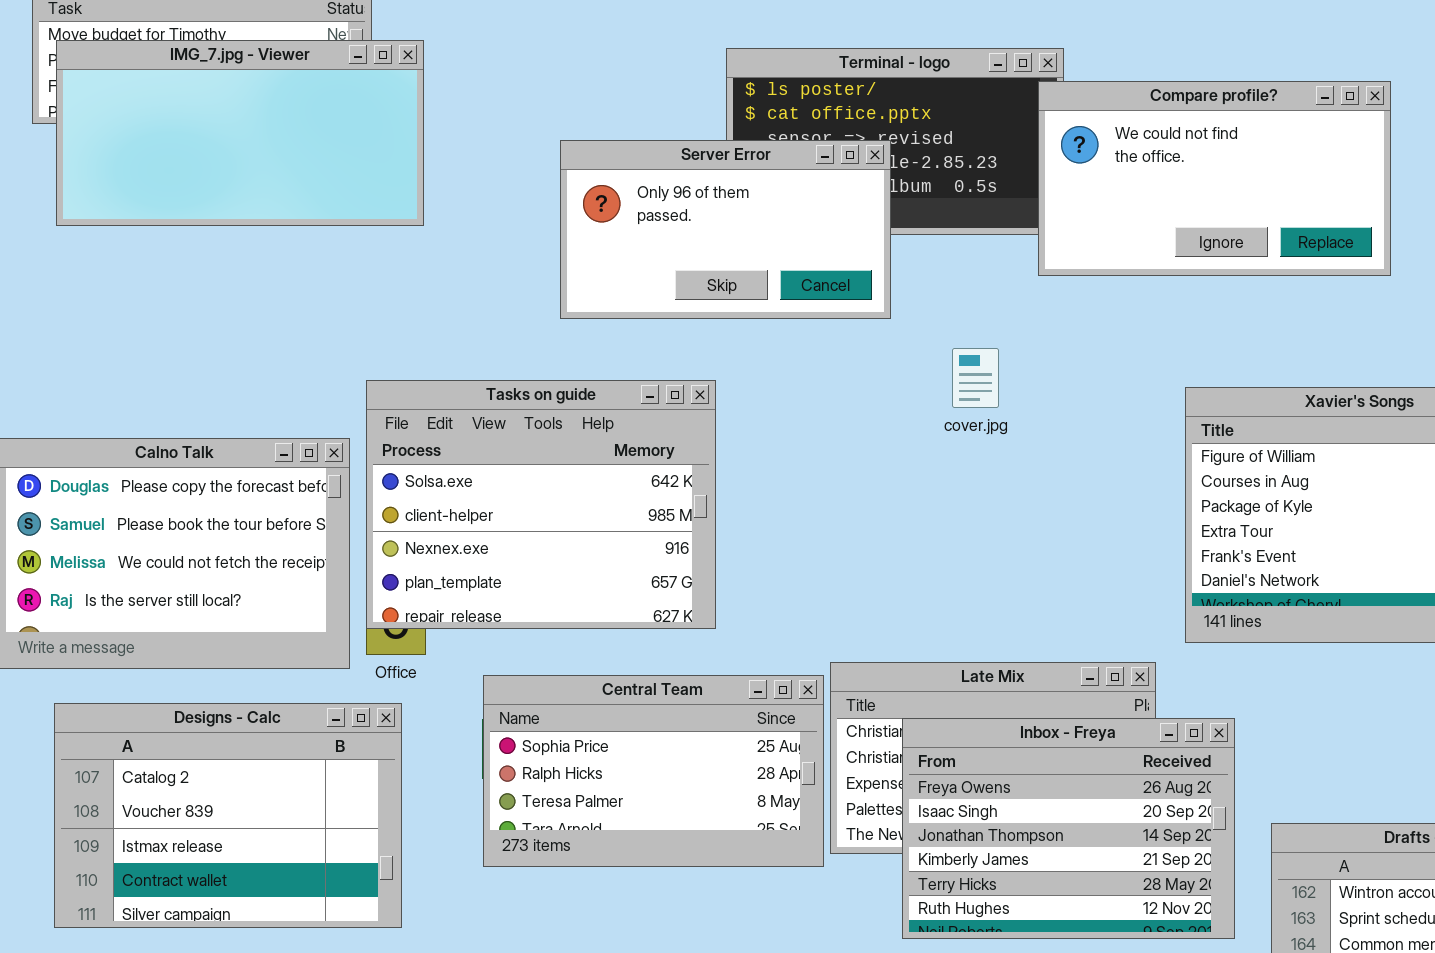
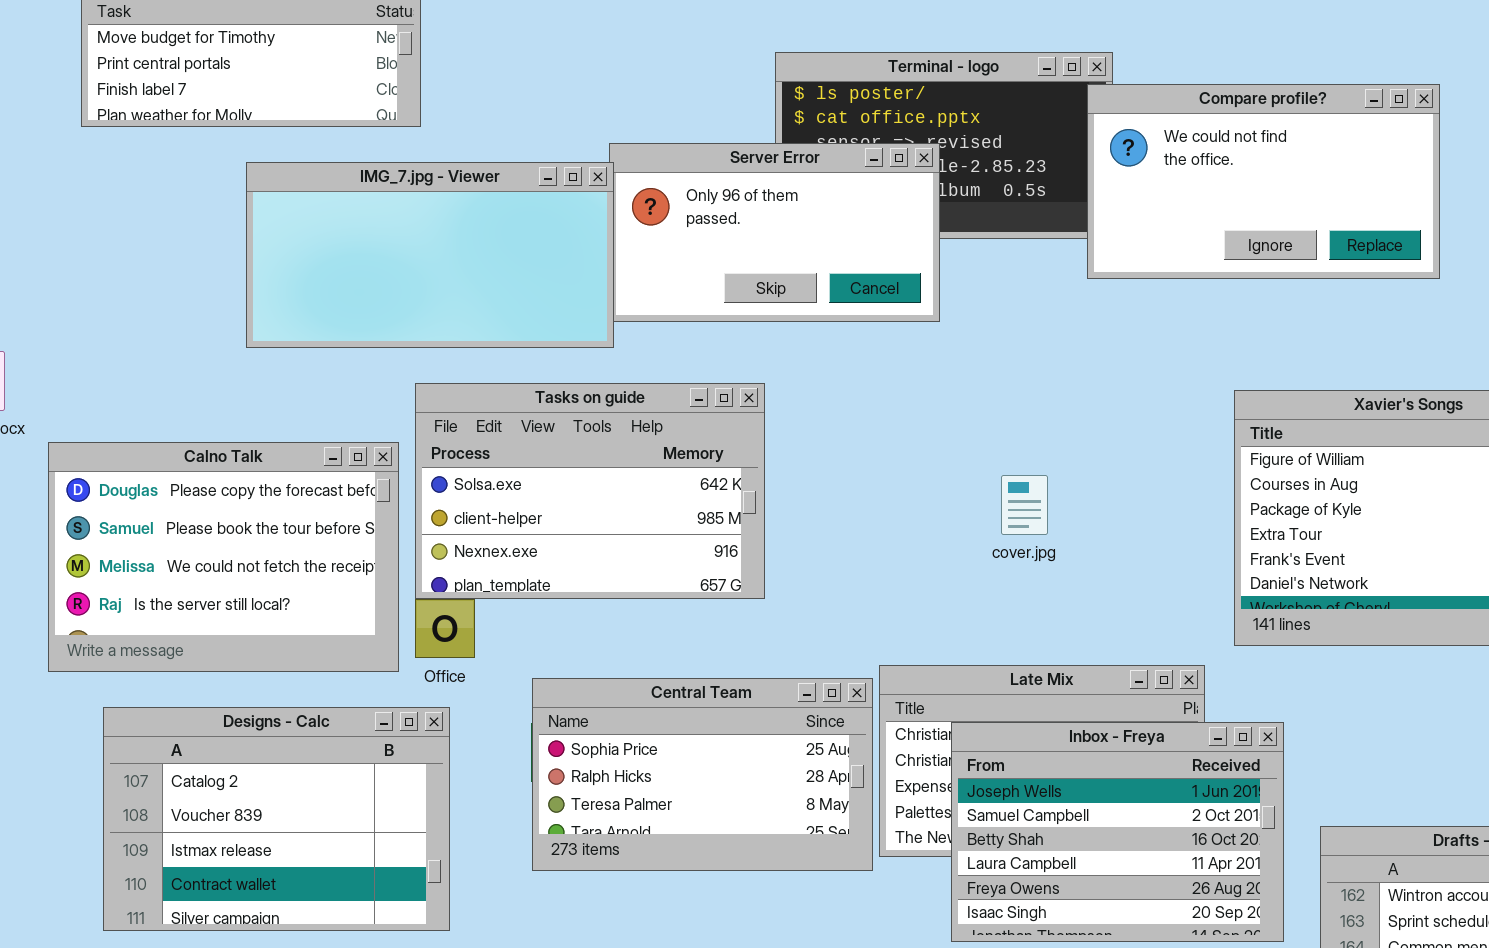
IMG_7.jpg - Viewer: [56,40,424,226] -> [246,162,614,348], moved
cover.jpg: [952,348,999,408] -> [1001,475,1048,535], moved
Tasks on guide: [366,380,716,629] -> [415,383,765,599], resized
Inbox - Freya: [902,718,1235,939] -> [951,722,1284,942], scrolled up 4 rows

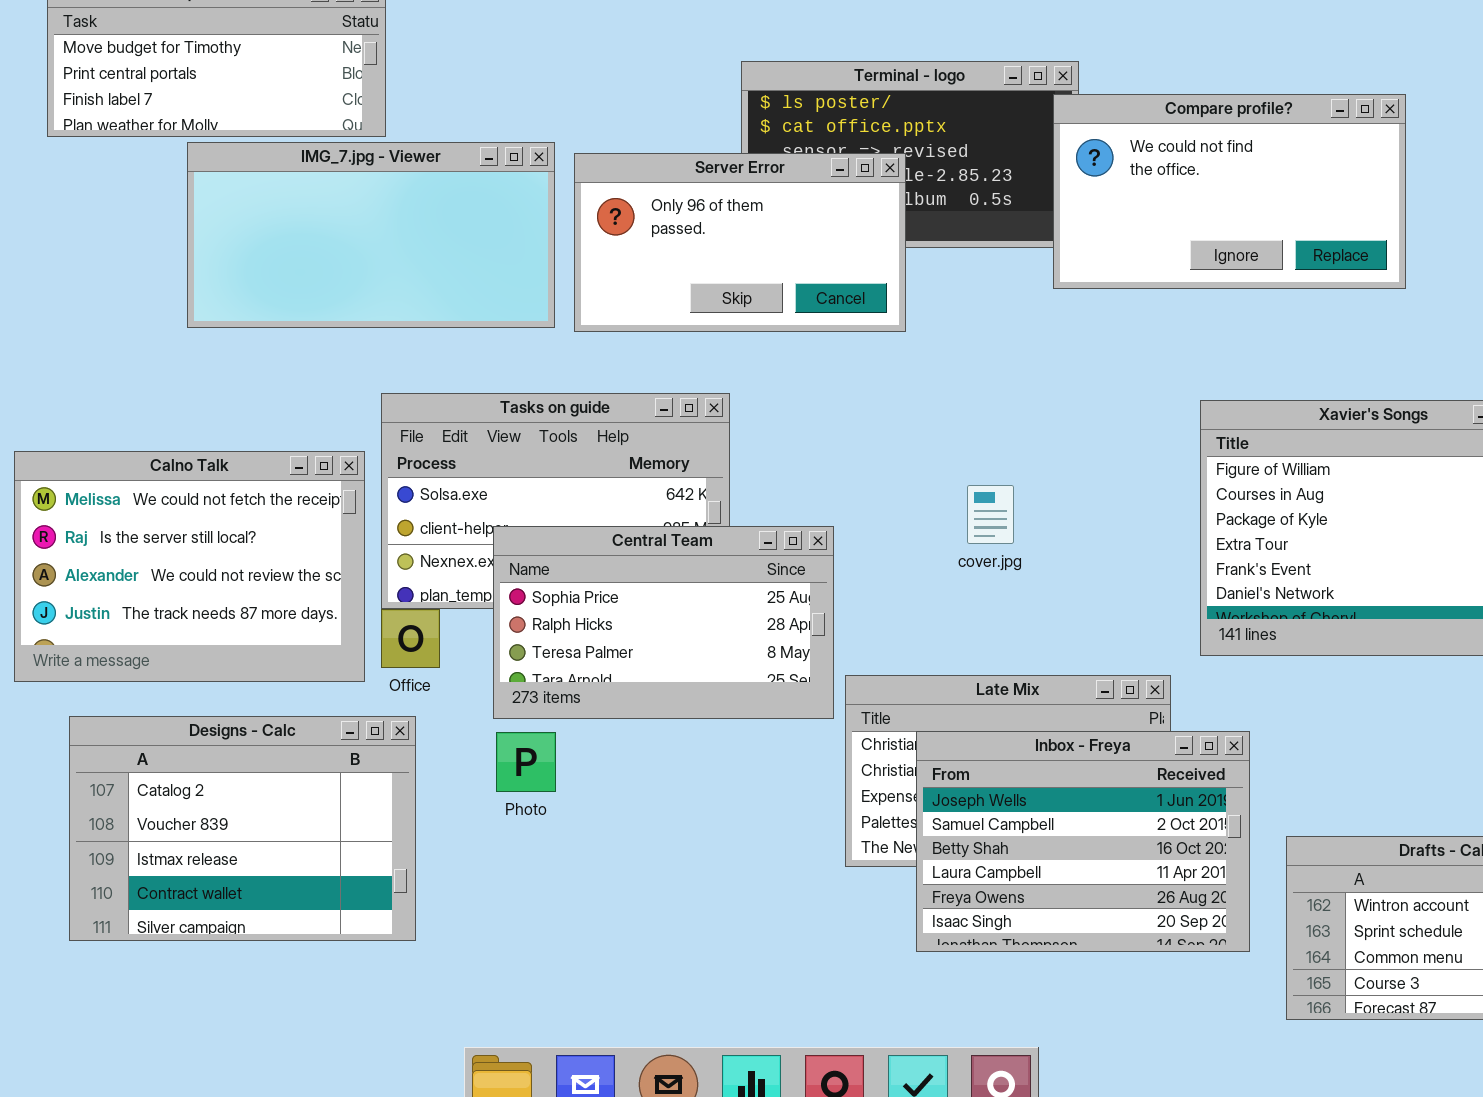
IMG_7.jpg - Viewer: [246,162,614,348] -> [187,142,555,328], moved
Calno Talk: [48,442,399,672] -> [14,451,365,682], scrolled down 2 rows
Central Team: [532,678,873,871] -> [493,526,834,719], moved

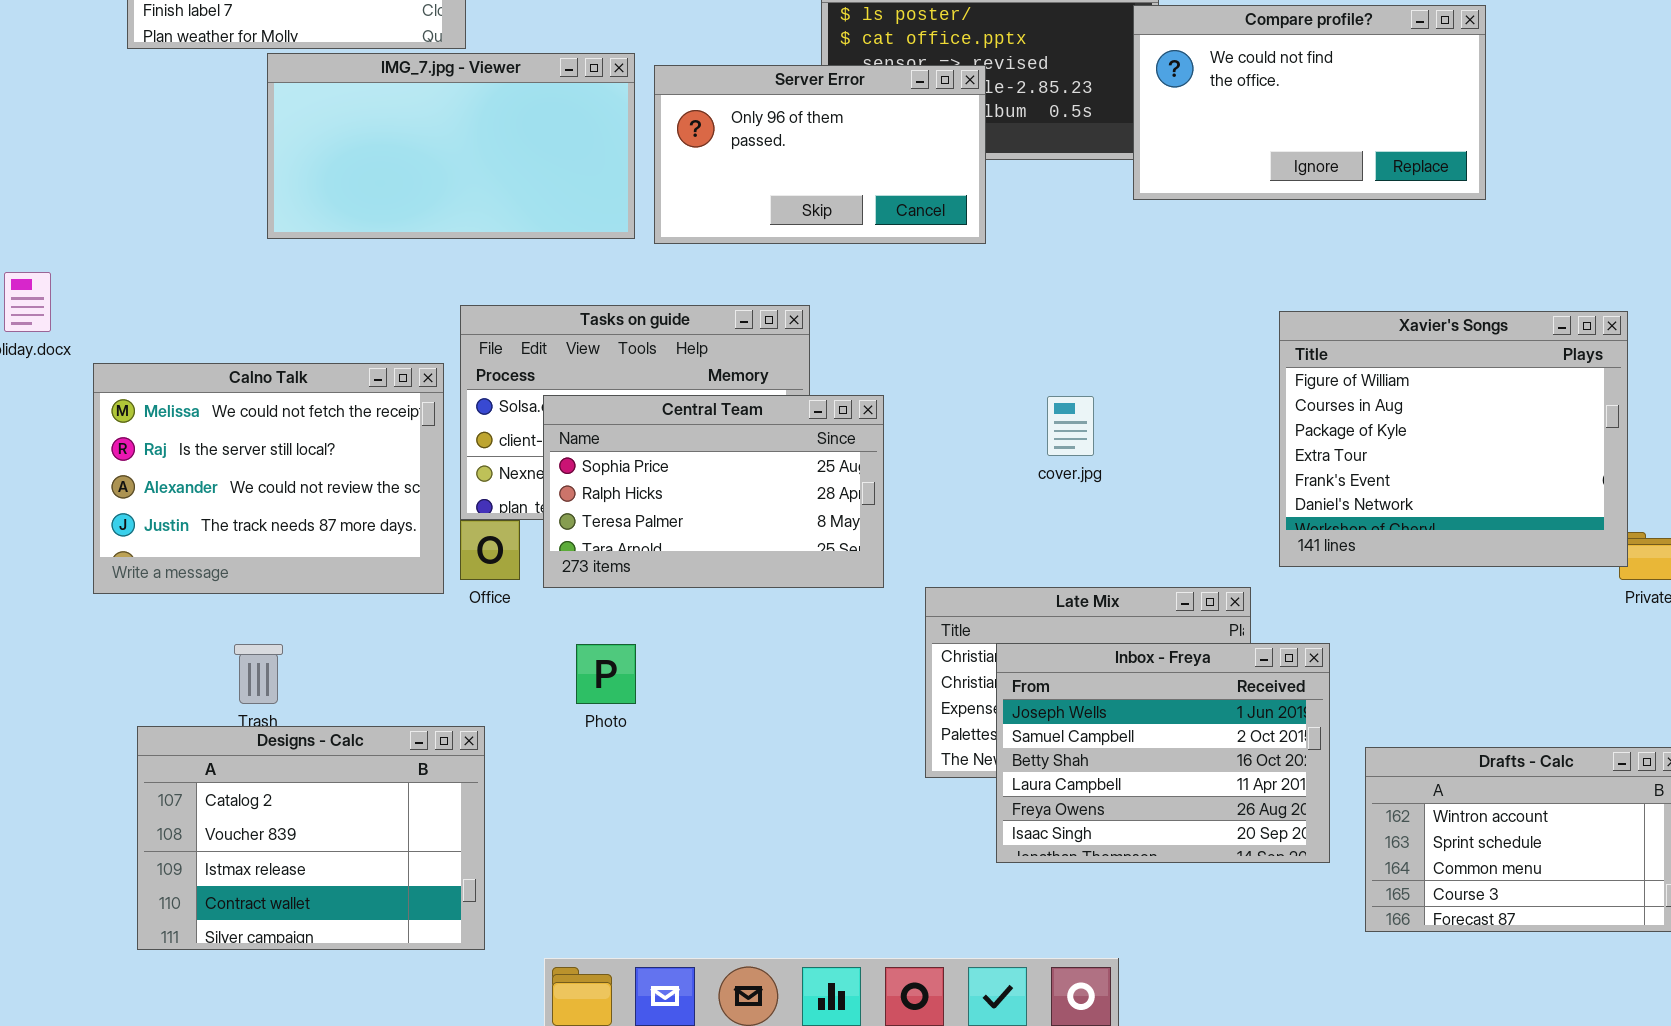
Central Team: [493,526,834,719] -> [543,395,884,588], moved
Designs - Calc: [69,716,416,941] -> [137,726,485,950], moved

